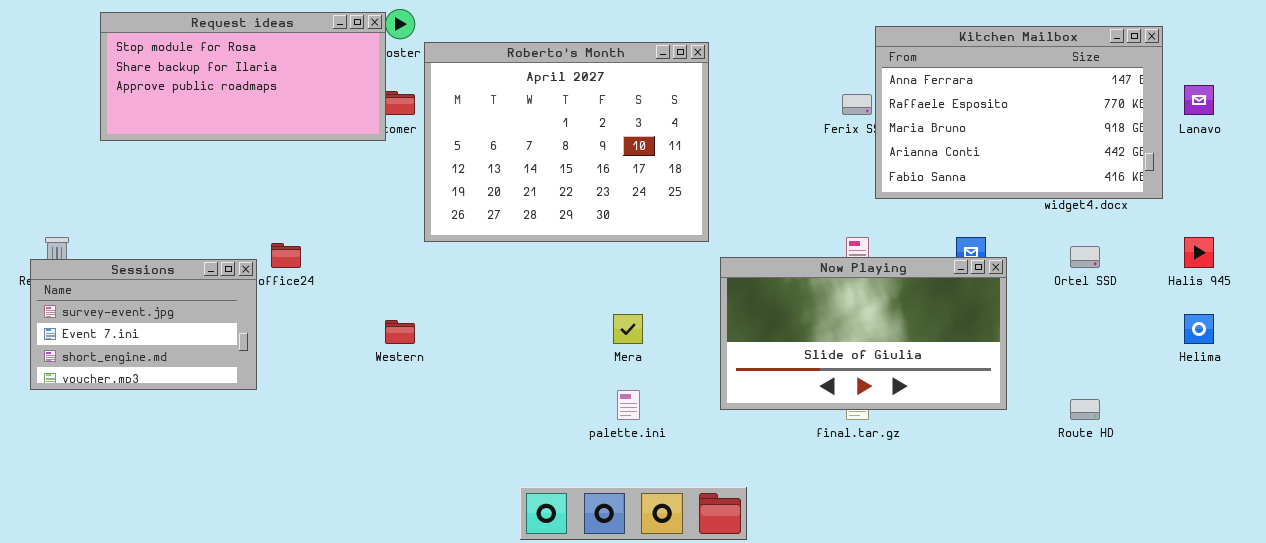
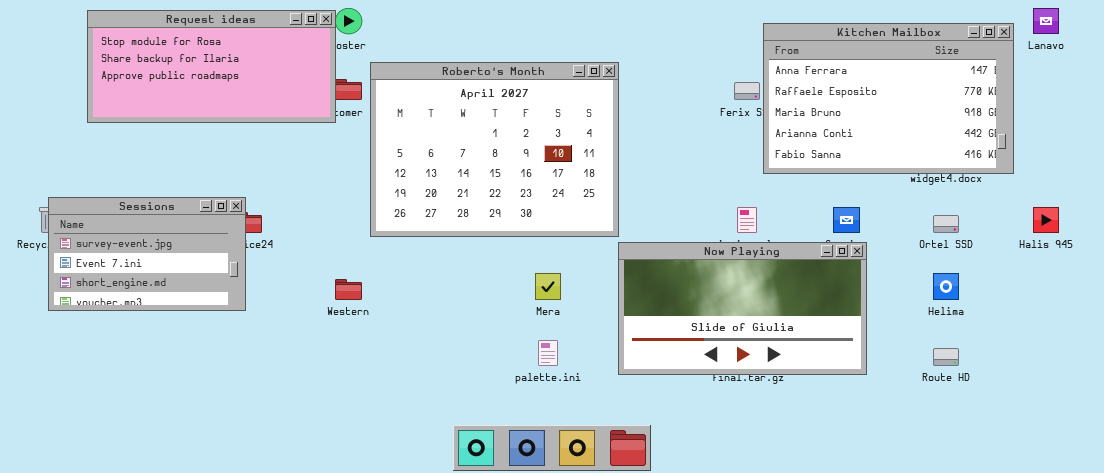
Roberto's Month: [424,42,709,242] -> [370,62,619,237], moved
Lanavo: [1184,85,1214,115] -> [1033,8,1059,34], moved
Now Playing: [720,257,1007,410] -> [618,242,867,375], moved
Sessions: [30,259,257,390] -> [48,197,246,311], moved
Helima: [1184,314,1214,344] -> [933,273,959,300], moved

